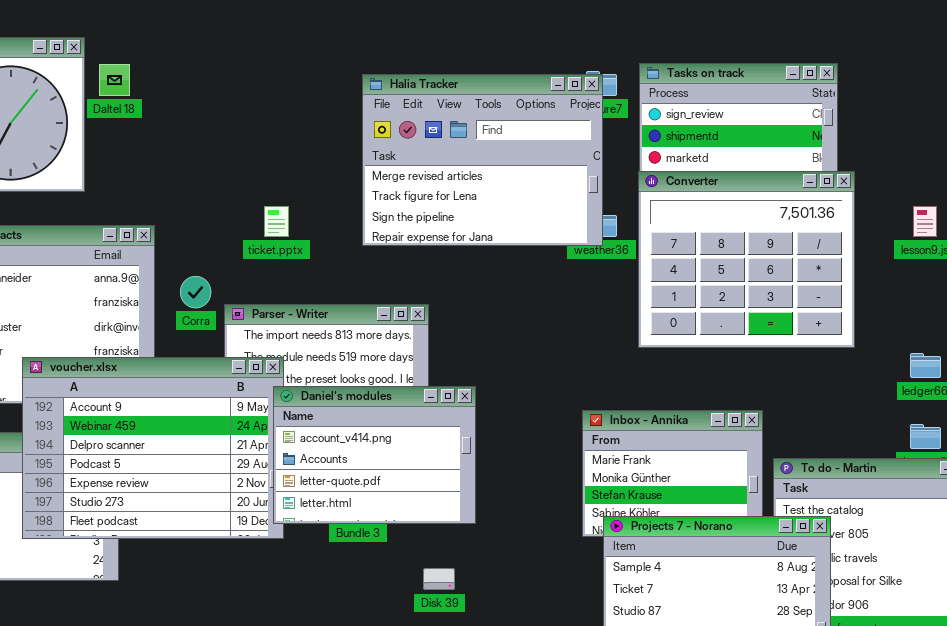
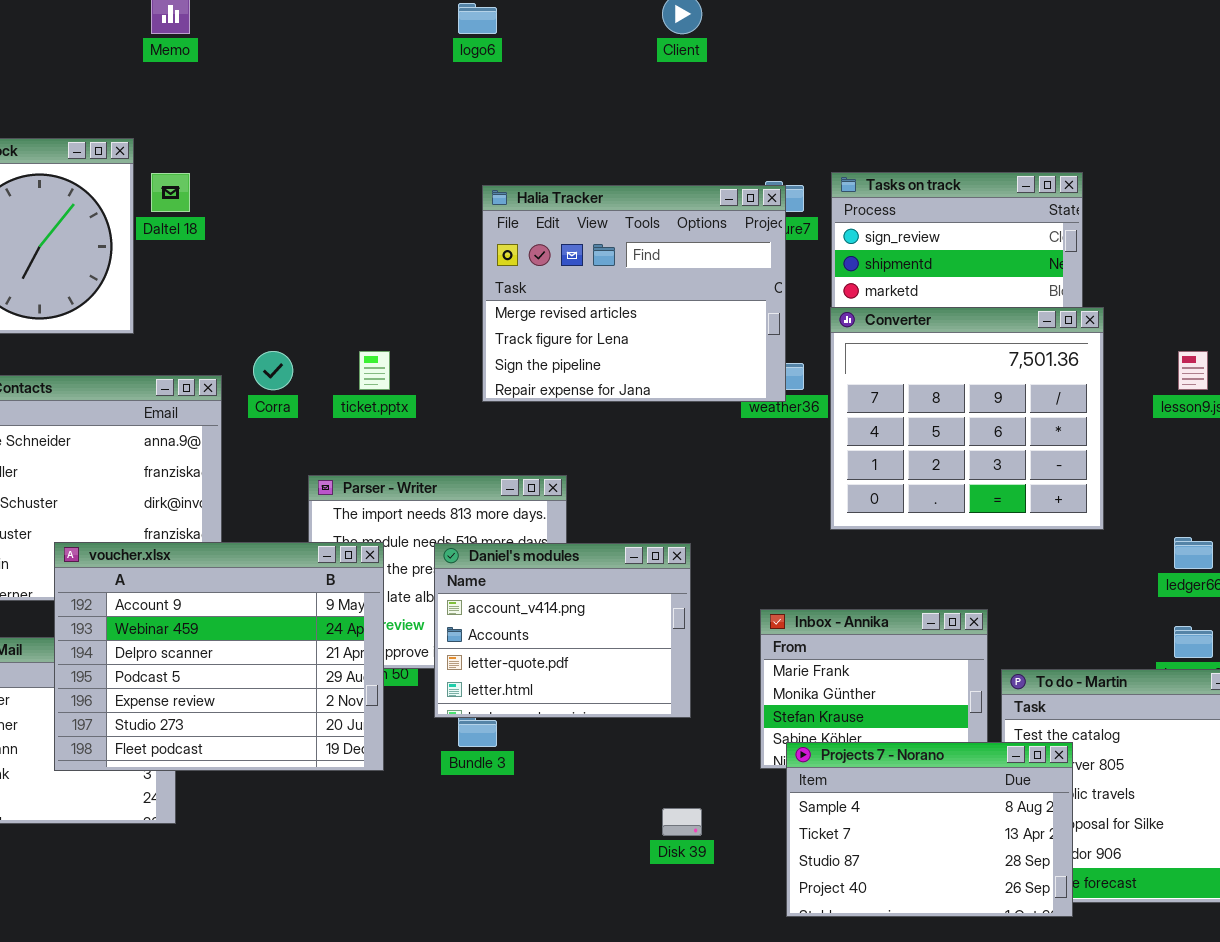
Corra: [180,276,211,308] -> [253,351,293,390], moved
Daniel's modules: [273,386,476,524] -> [434,543,691,718], moved
Disk 39: [423,568,455,590] -> [662,808,702,836], moved

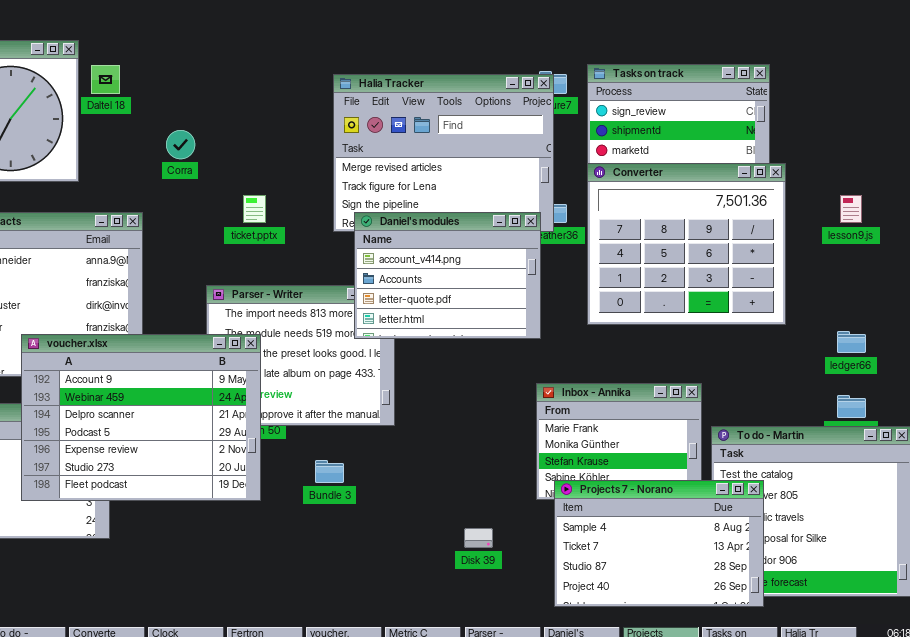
Corra: [253,351,293,390] -> [166,130,195,159], moved
Daniel's modules: [434,543,691,718] -> [354,212,541,339], moved

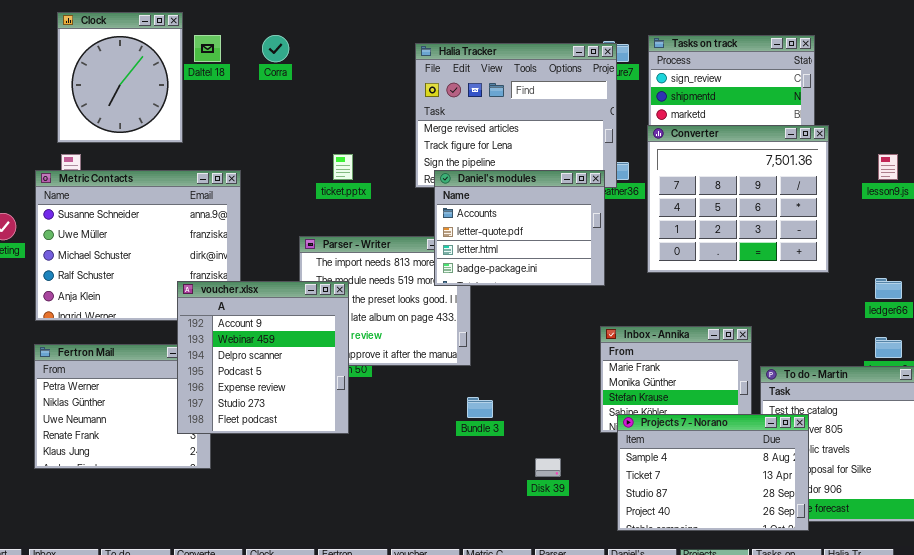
Corra: [166,130,195,159] -> [262,35,289,62], moved
Daniel's modules: [354,212,541,339] -> [434,170,605,286], scrolled down 1 row
voucher.xlsx: [21,334,261,501] -> [177,281,349,434], resized
Bundle 3: [315,460,344,483] -> [467,397,493,418], moved

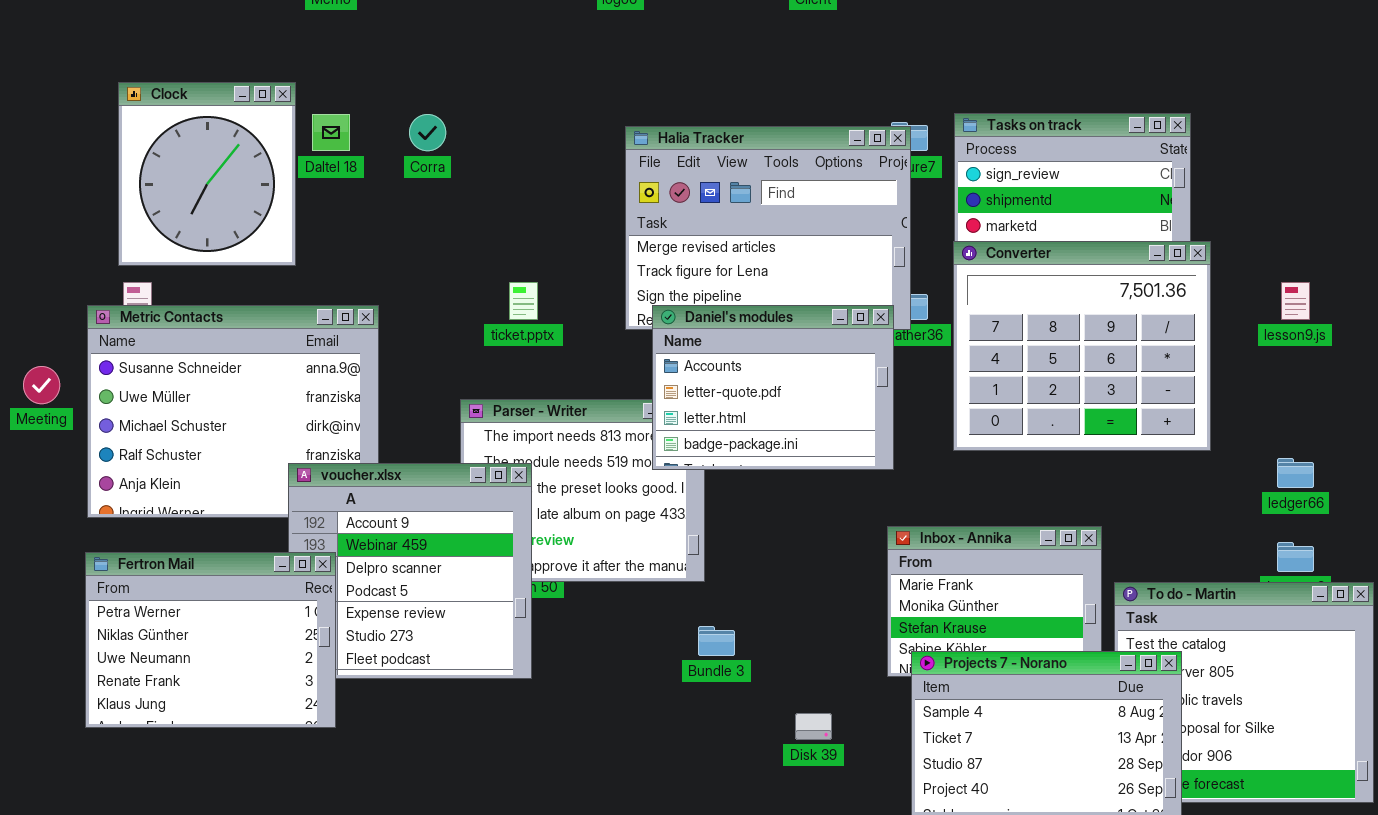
Fertron Mail: [34,344,211,469] -> [85,552,336,728], raised

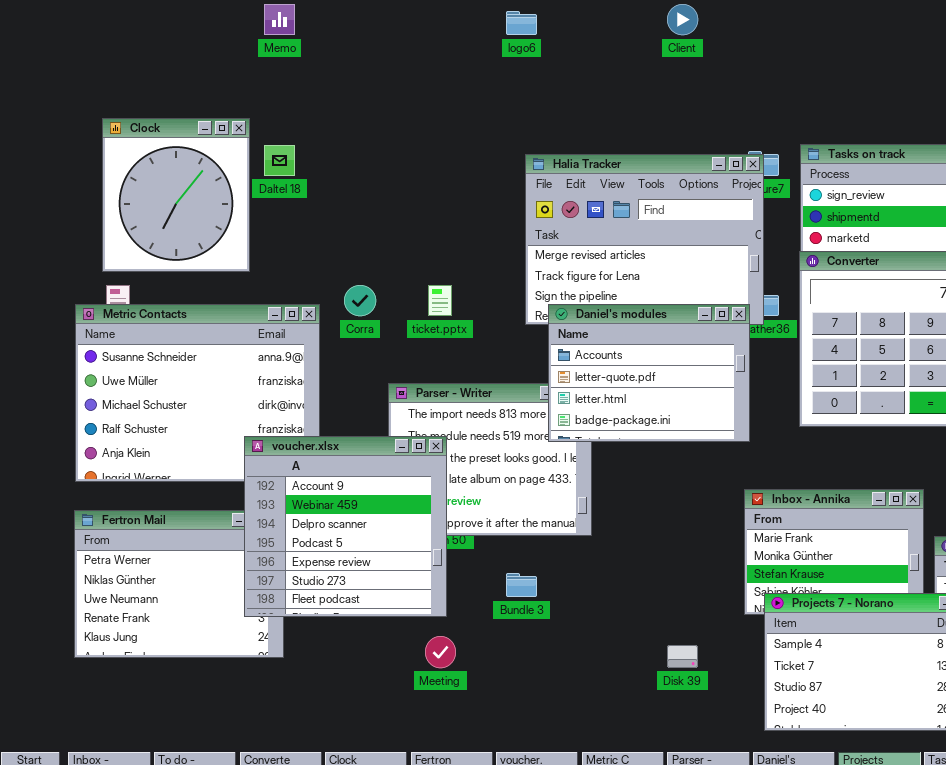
Corra: [409,114,446,151] -> [344,285,376,316], moved
Meeting: [23,366,60,404] -> [425,636,456,668], moved
voucher.xlsx: [288,463,532,679] -> [244,436,447,617], raised
Bundle 3: [698,626,735,656] -> [506,573,537,597], moved

